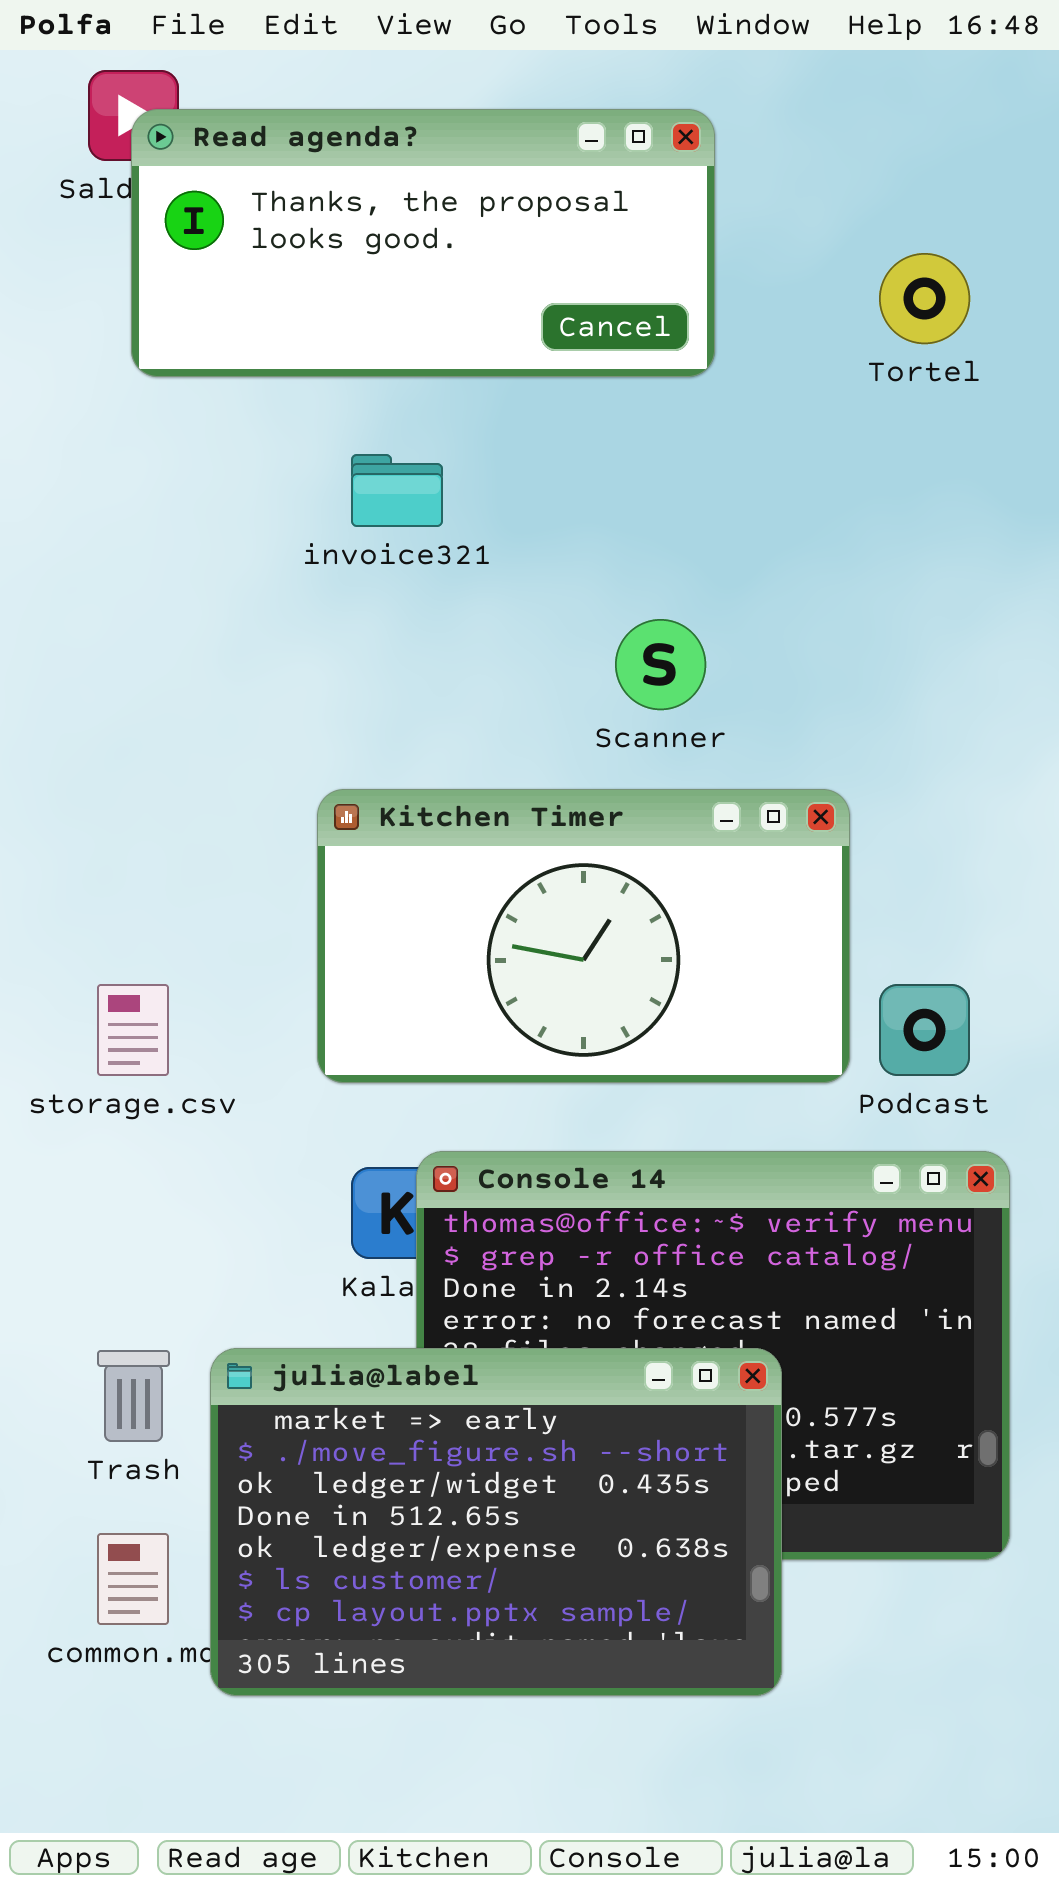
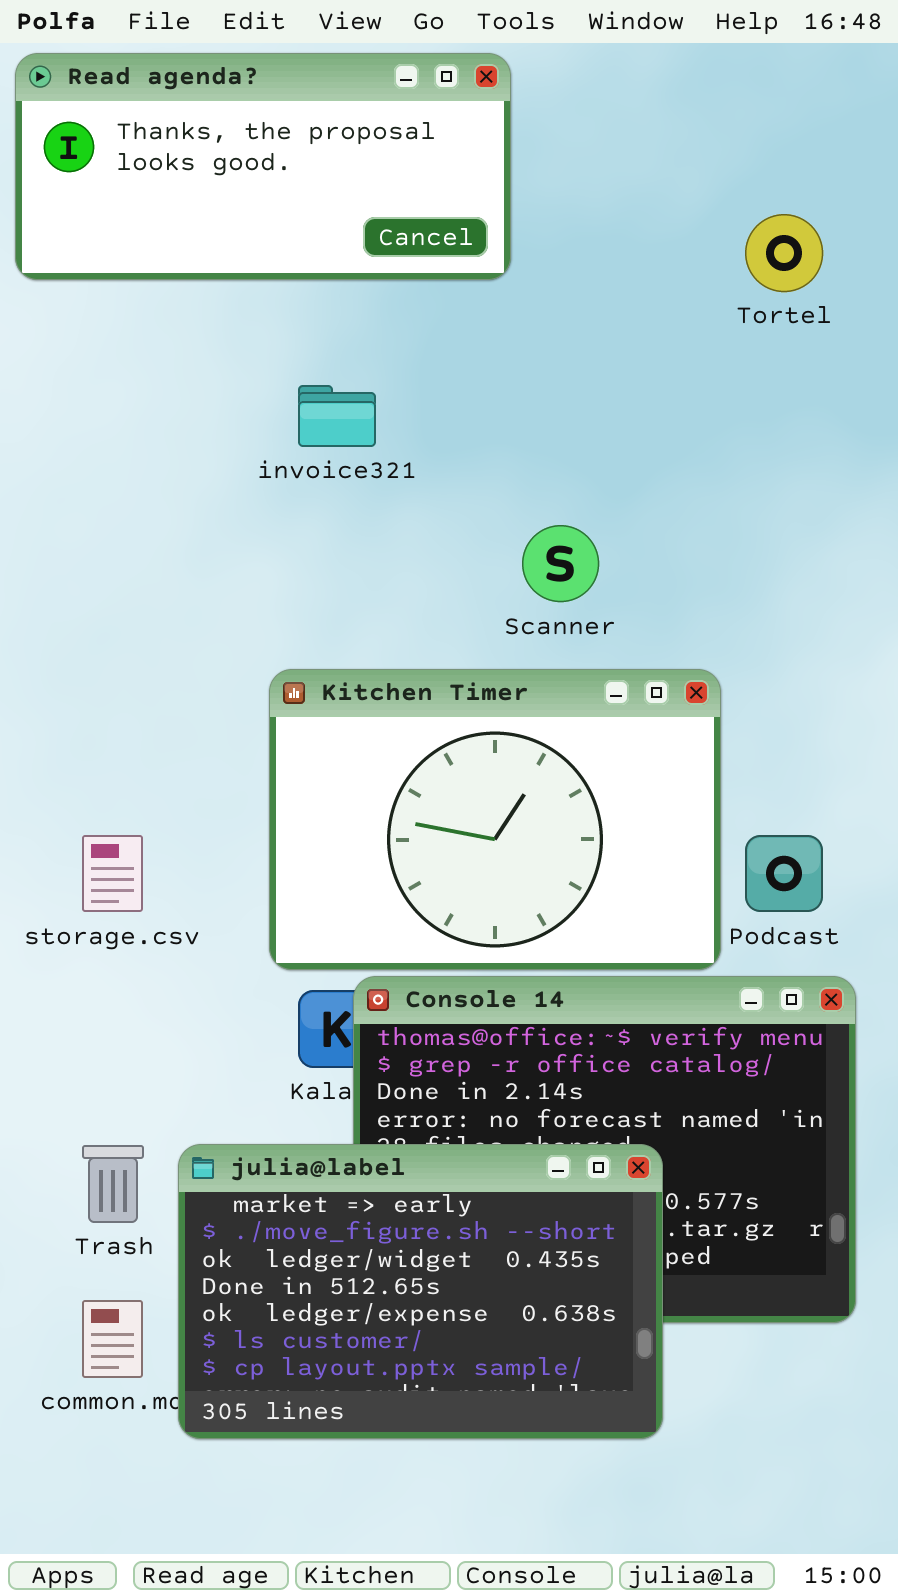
Read agenda?: [131,109,715,377] -> [15,53,511,280], moved
Kitchen Timer: [317,789,850,1083] -> [269,669,721,970], resized

